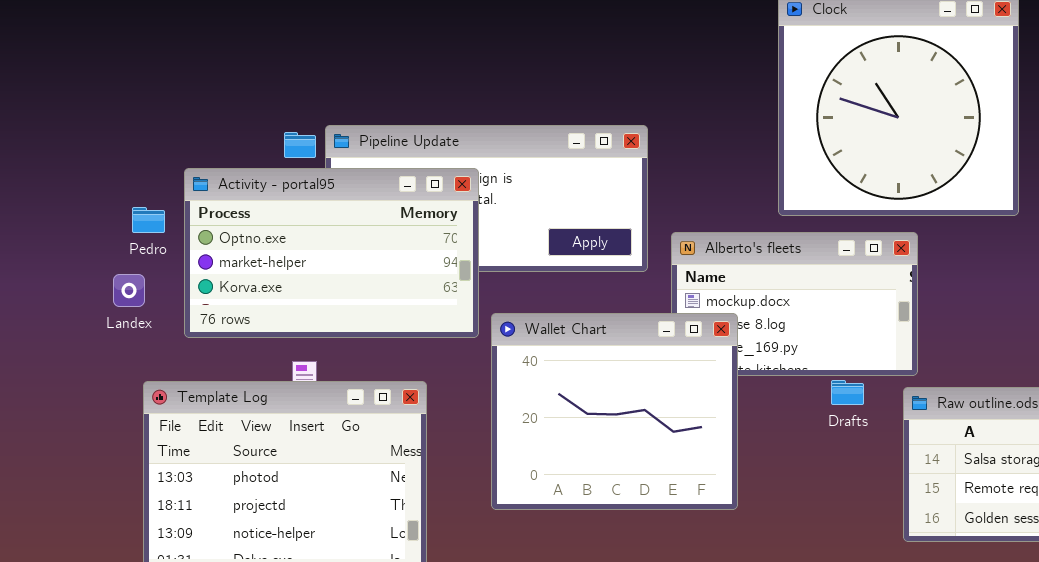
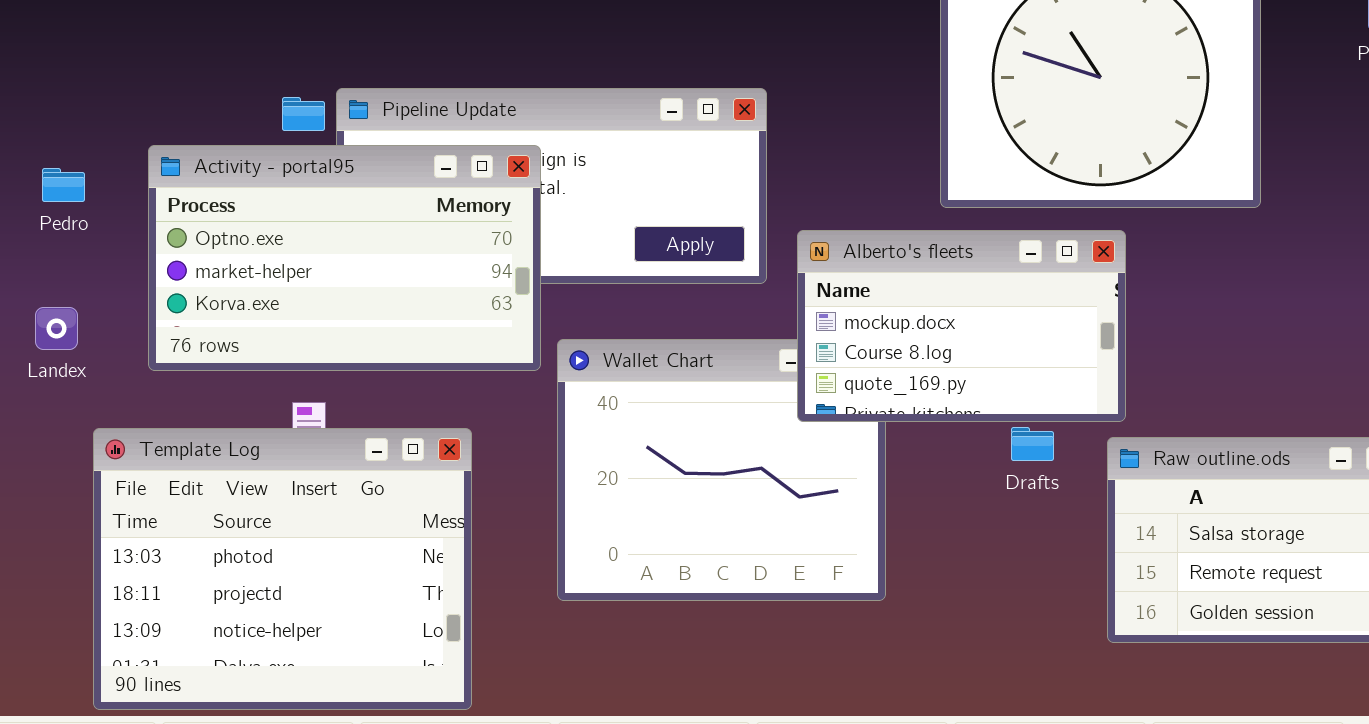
Pedro: [132,207,165,233] -> [42,168,85,202], moved
Alberto's fleets: [671,232,918,376] -> [797,230,1126,422], raised
Landex: [113,274,145,307] -> [35,307,78,350], moved

